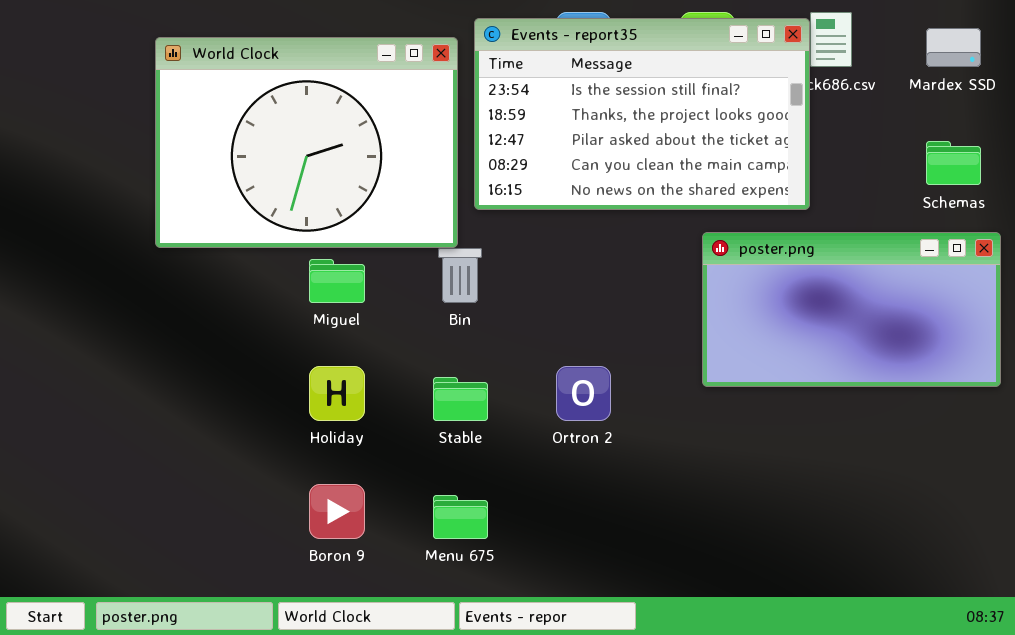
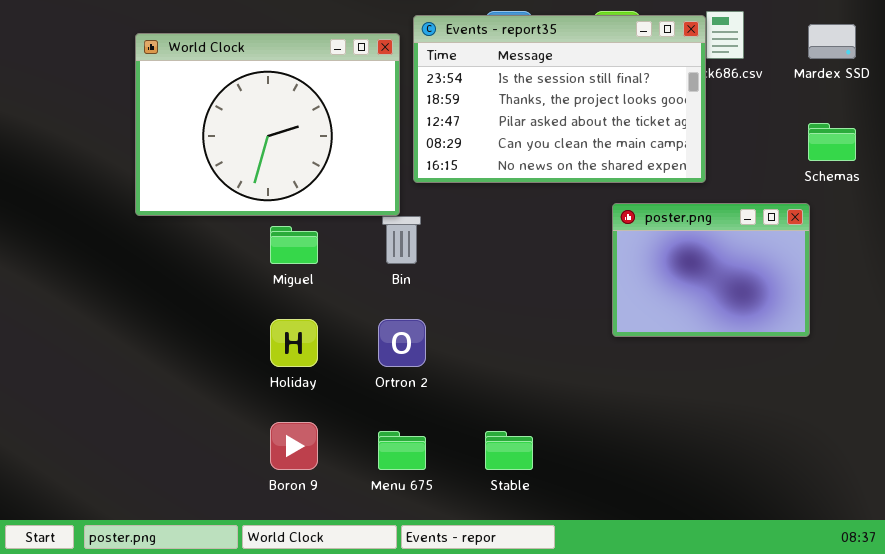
poster.png: [702,232,1001,387] -> [612,203,810,337], resized
Ortron 2: [556,366,611,421] -> [378,319,426,367], moved
Stable: [433,377,488,421] -> [485,431,533,470], moved

